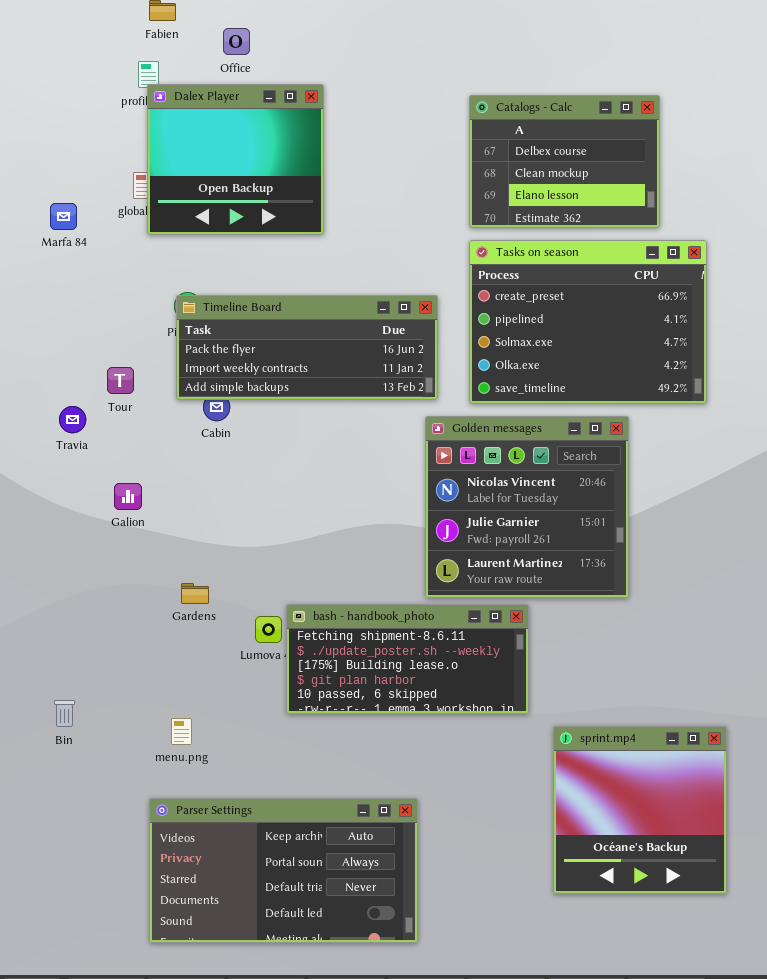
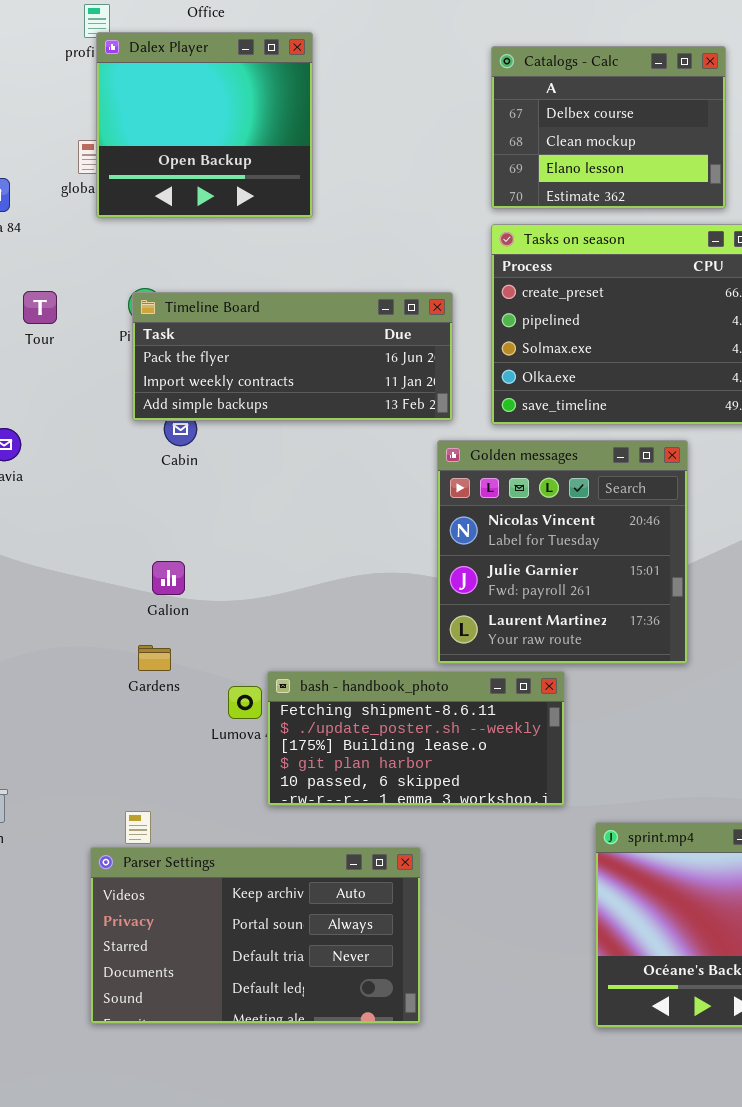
Tour: [107,367,134,394] -> [23,291,57,324], moved
Galion: [114,483,142,510] -> [152,561,185,595], moved
Parser Settings: [149,798,418,943] -> [90,847,421,1024], moved

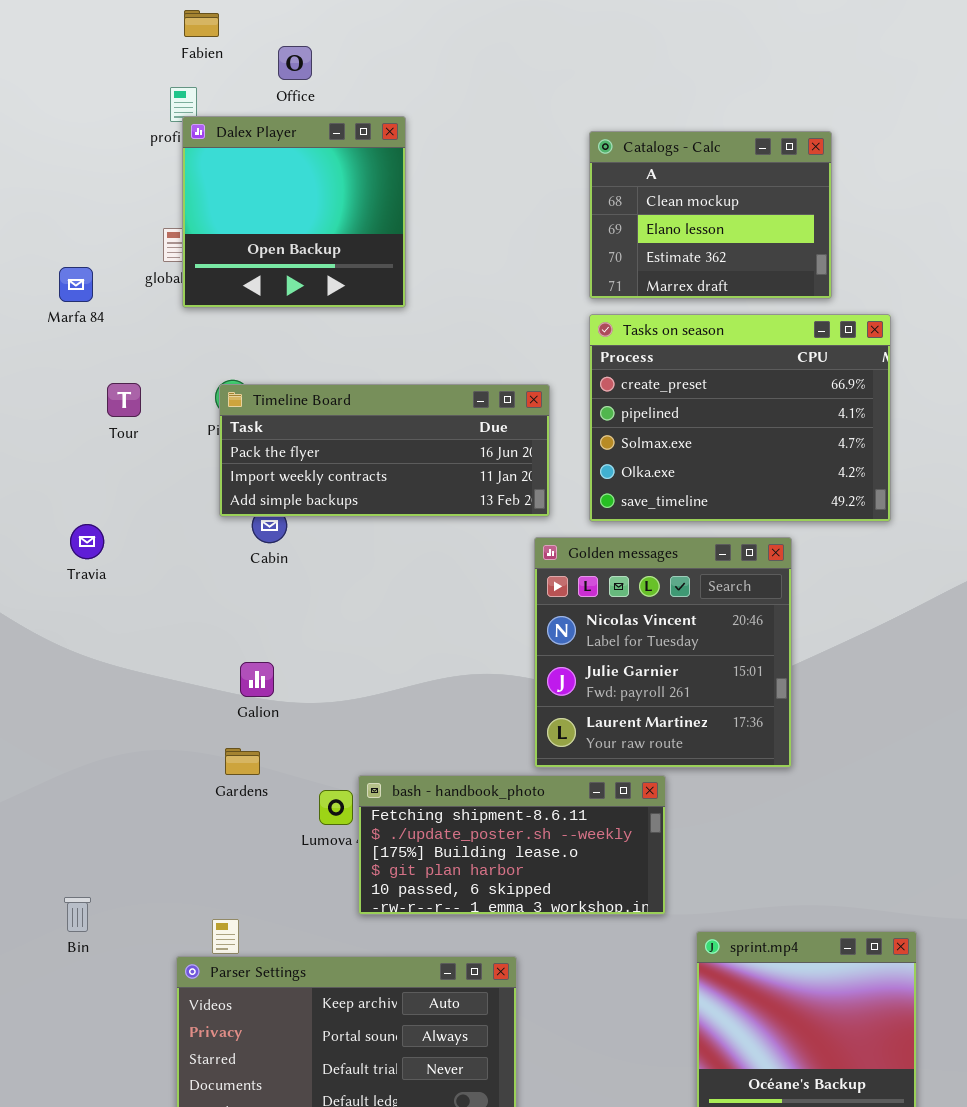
Catalogs - Calc: [491,46,726,209] -> [589,131,832,299], scrolled down 1 row

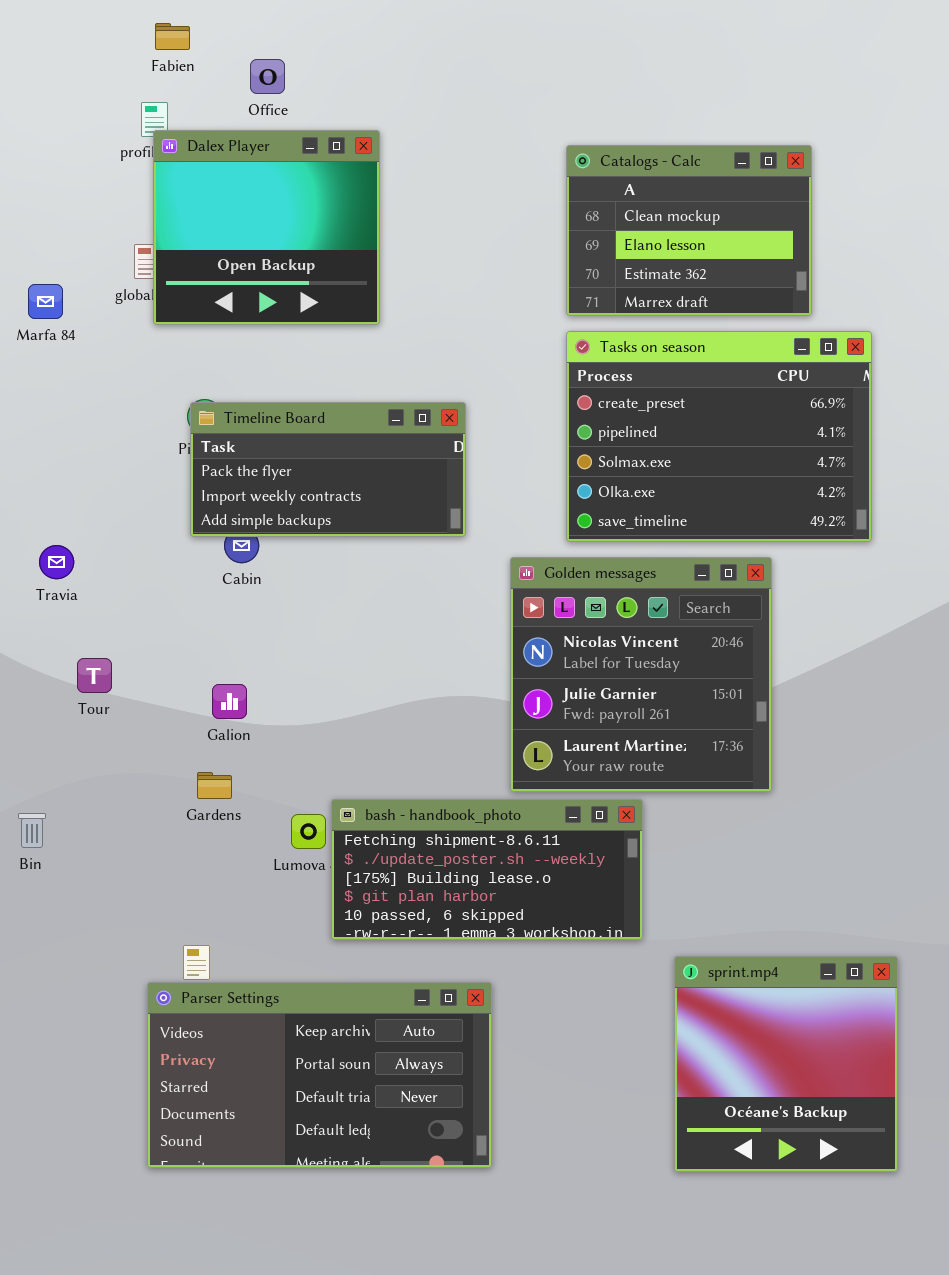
Tour: [107,383,141,417] -> [77,658,112,693], moved
Timeline Board: [219,384,550,517] -> [190,402,466,537], resized
Bin: [64,897,91,932] -> [18,813,46,848], moved

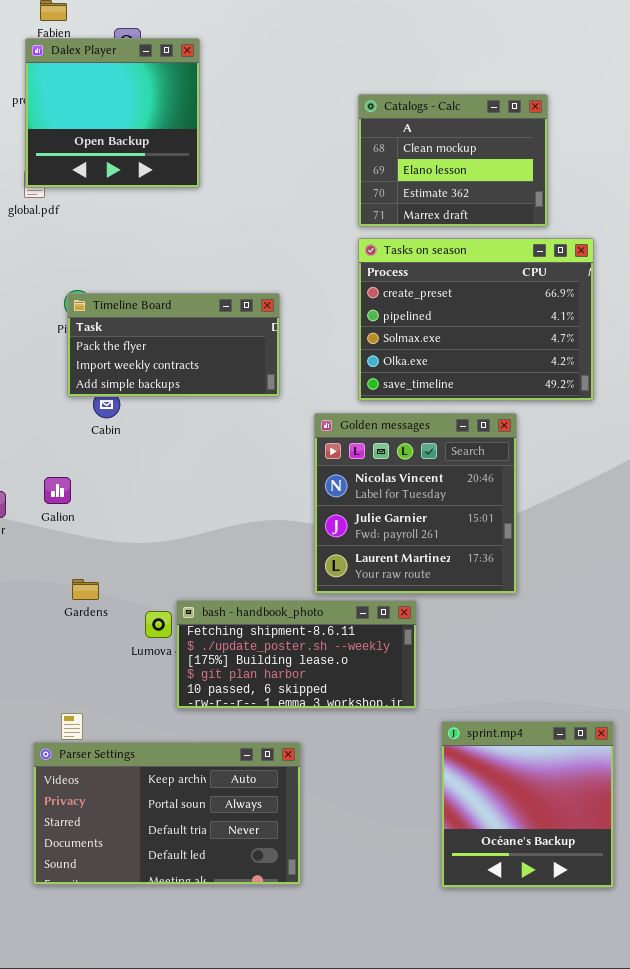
Dalex Player: [153,130,380,325] -> [25,38,200,188], moved
Galion: [212,684,247,719] -> [44,477,71,504], moved

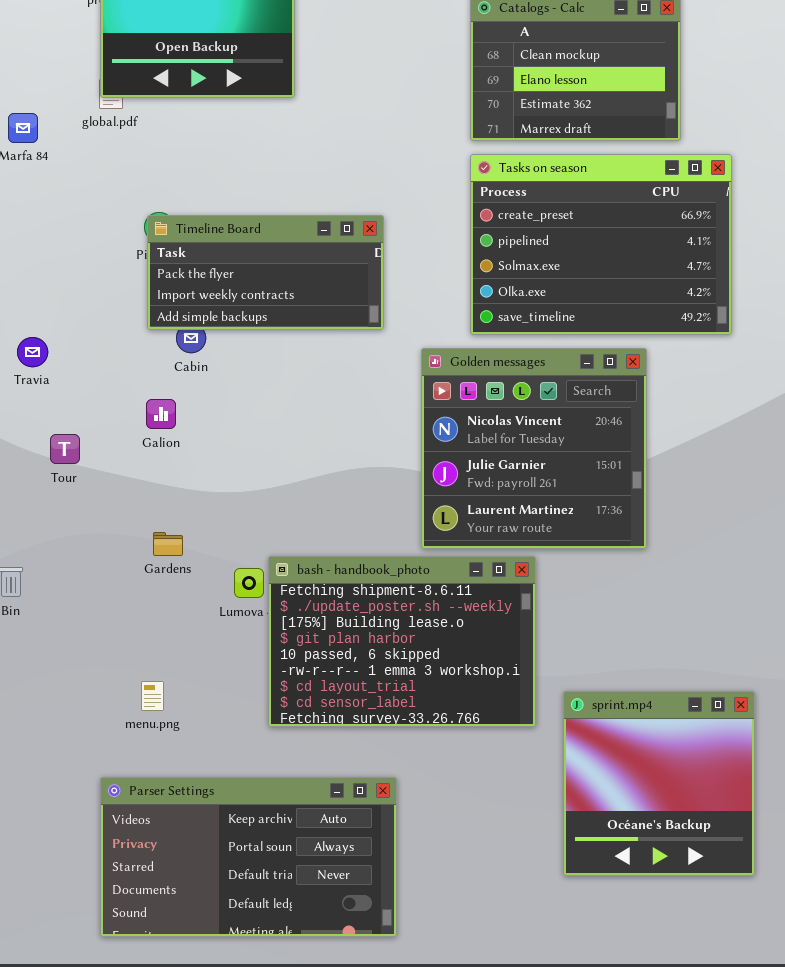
Galion: [44,477,71,504] -> [146,399,176,429], moved
bash - handbook_photo: [176,600,417,709] -> [268,556,536,727], resized
Parser Settings: [33,742,301,885] -> [100,777,397,937], moved

